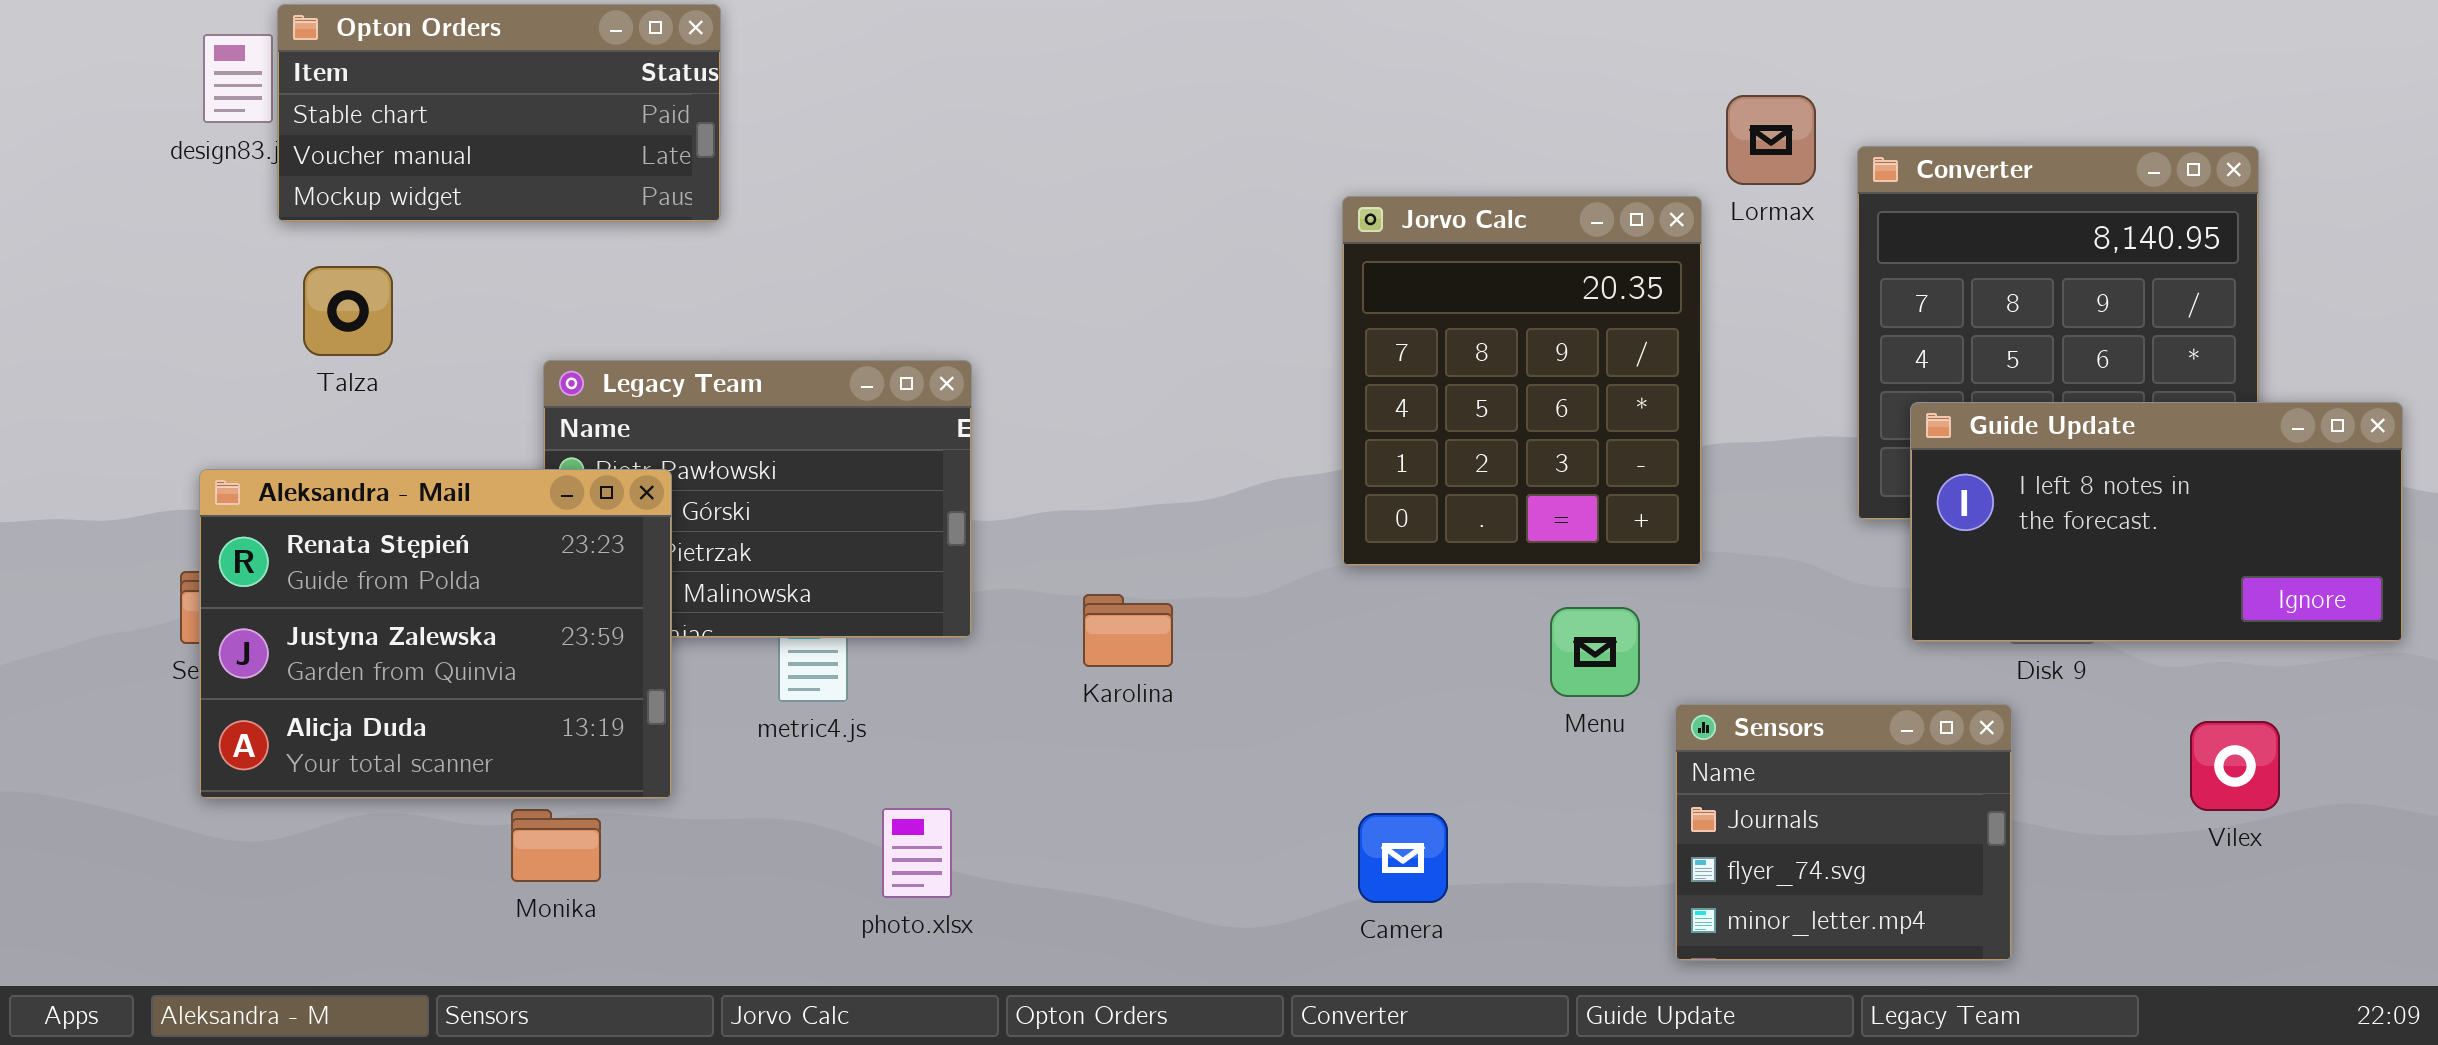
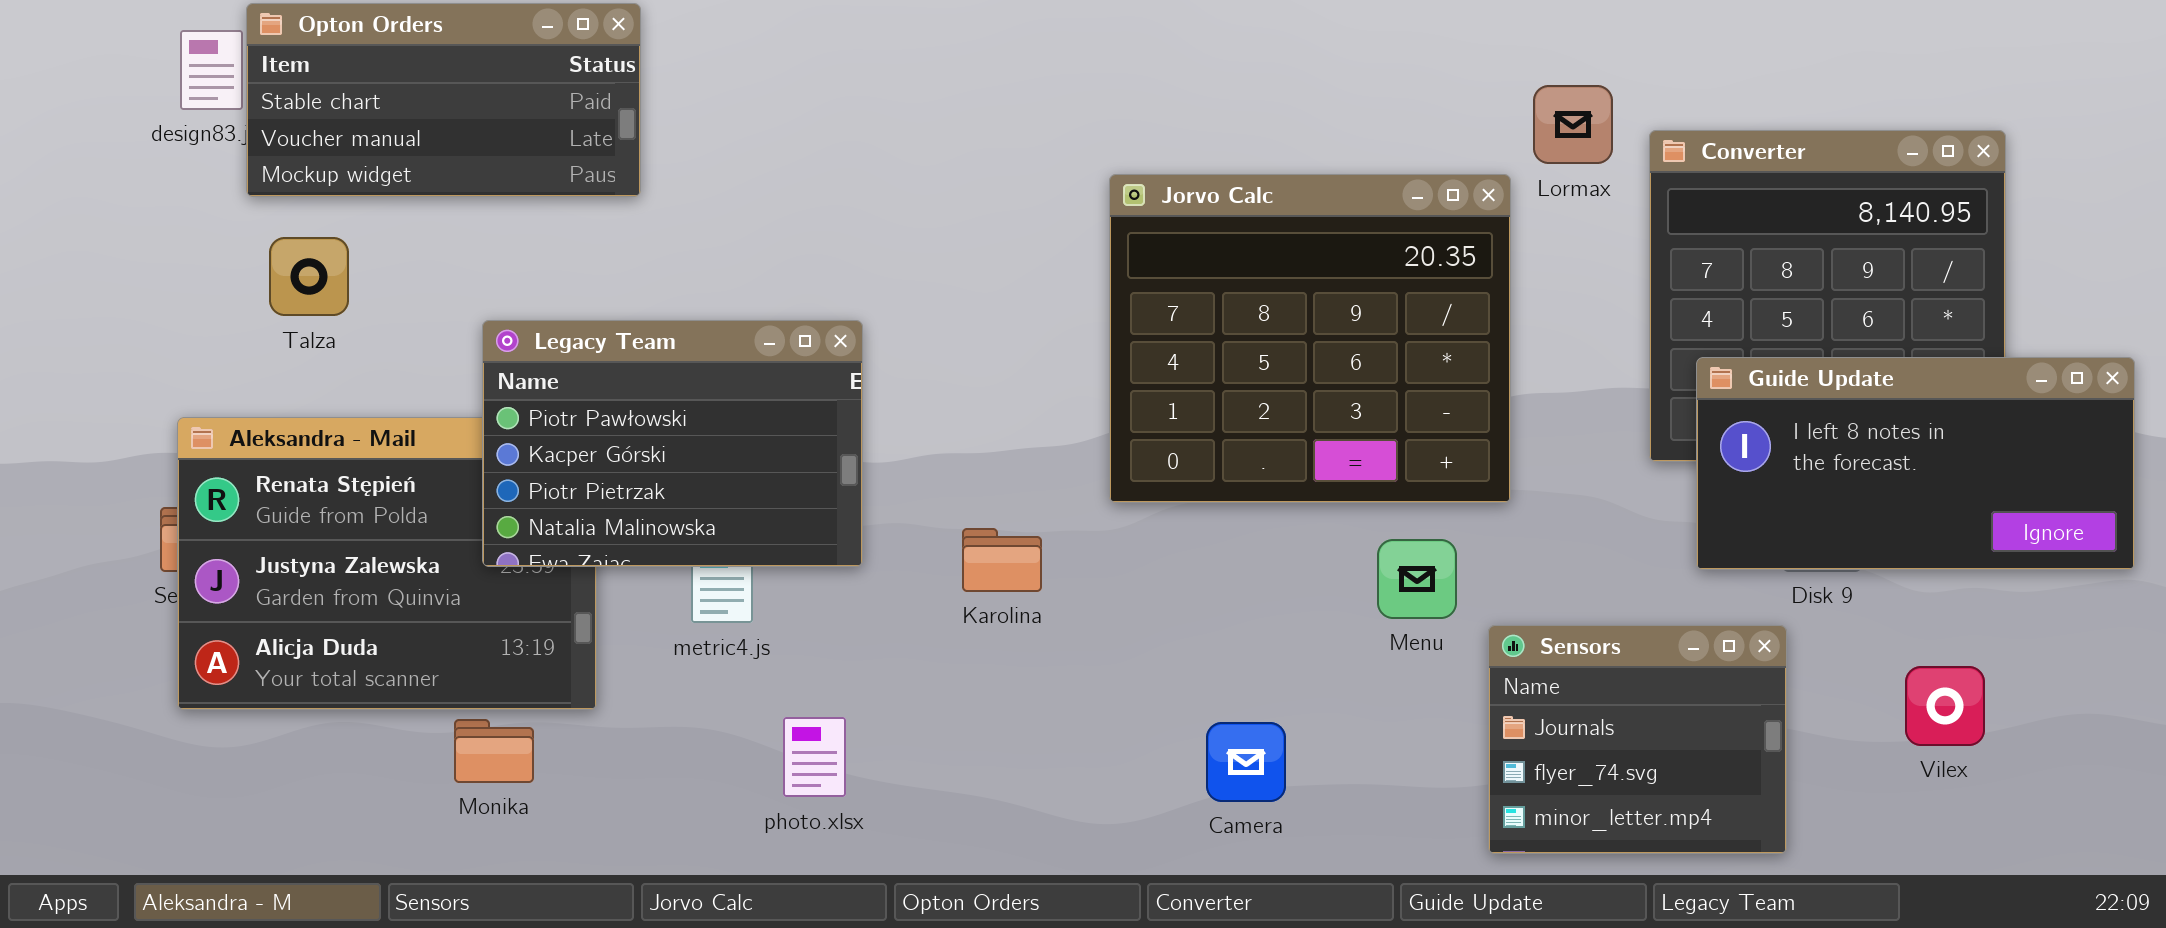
Jorvo Calc: [1342,196,1702,566] -> [1109,174,1511,503], resized
Legacy Team: [543,360,972,638] -> [482,320,863,567], raised
Vilex: [2190,721,2280,811] -> [1905,666,1985,746], moved

